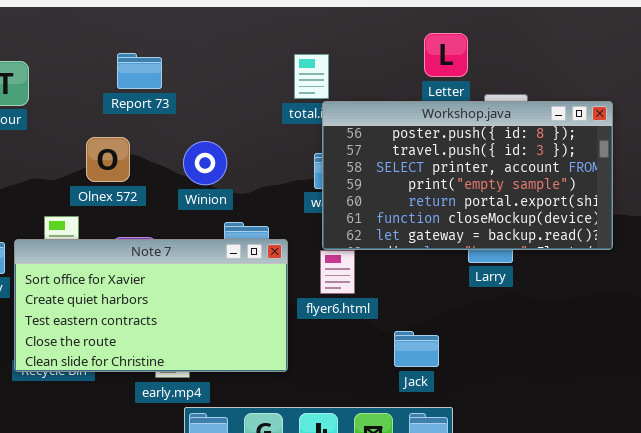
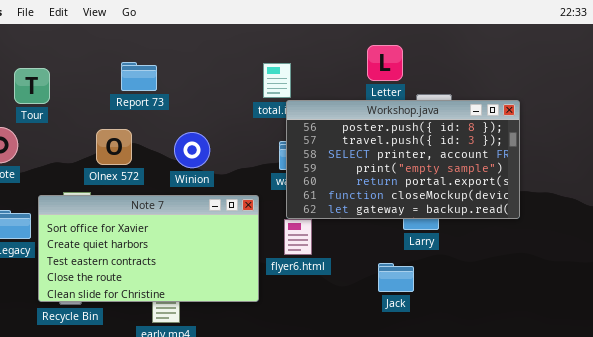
Note 7: [14,239,288,372] -> [38,195,259,302], moved
Jack: [394,331,439,367] -> [378,263,414,292], moved

